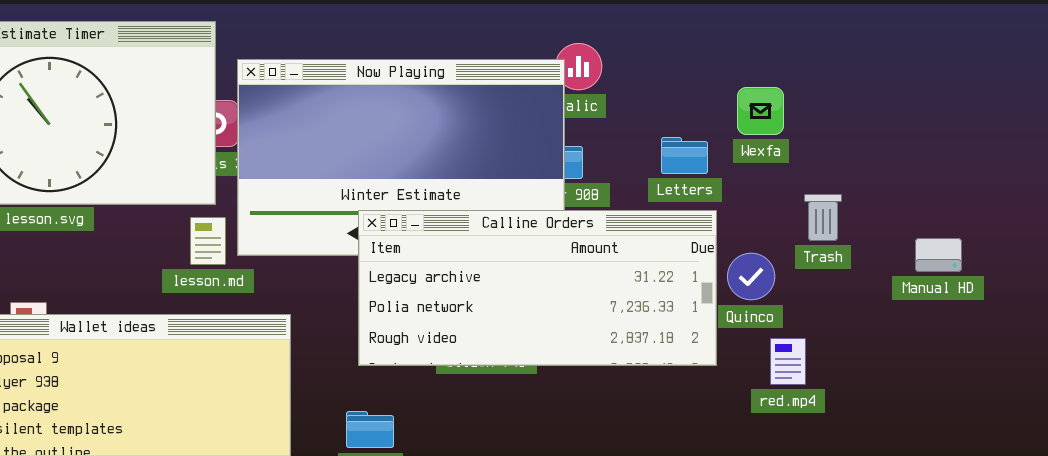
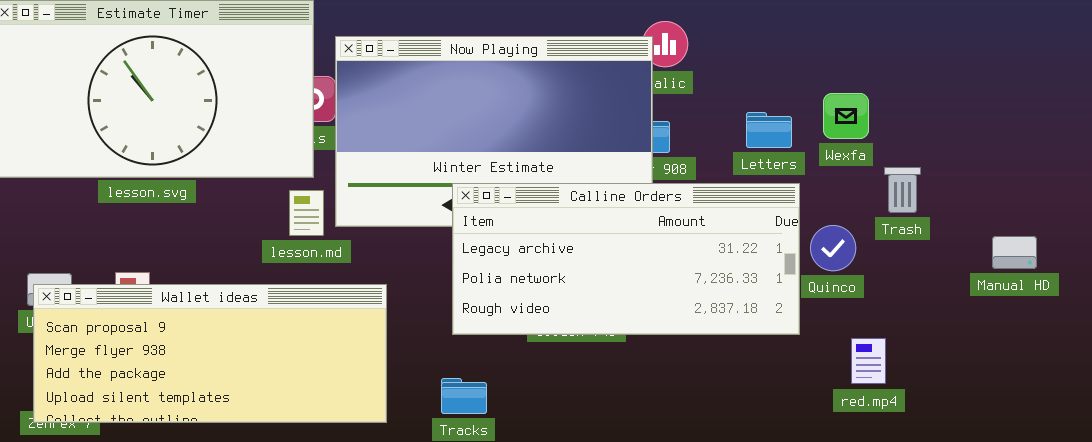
Wexfa: [737,87,784,135] -> [823,93,869,139], moved
Manual HD: [915,238,962,272] -> [992,236,1037,269], moved
red.mp4: [770,338,806,385] -> [851,338,886,384], moved

